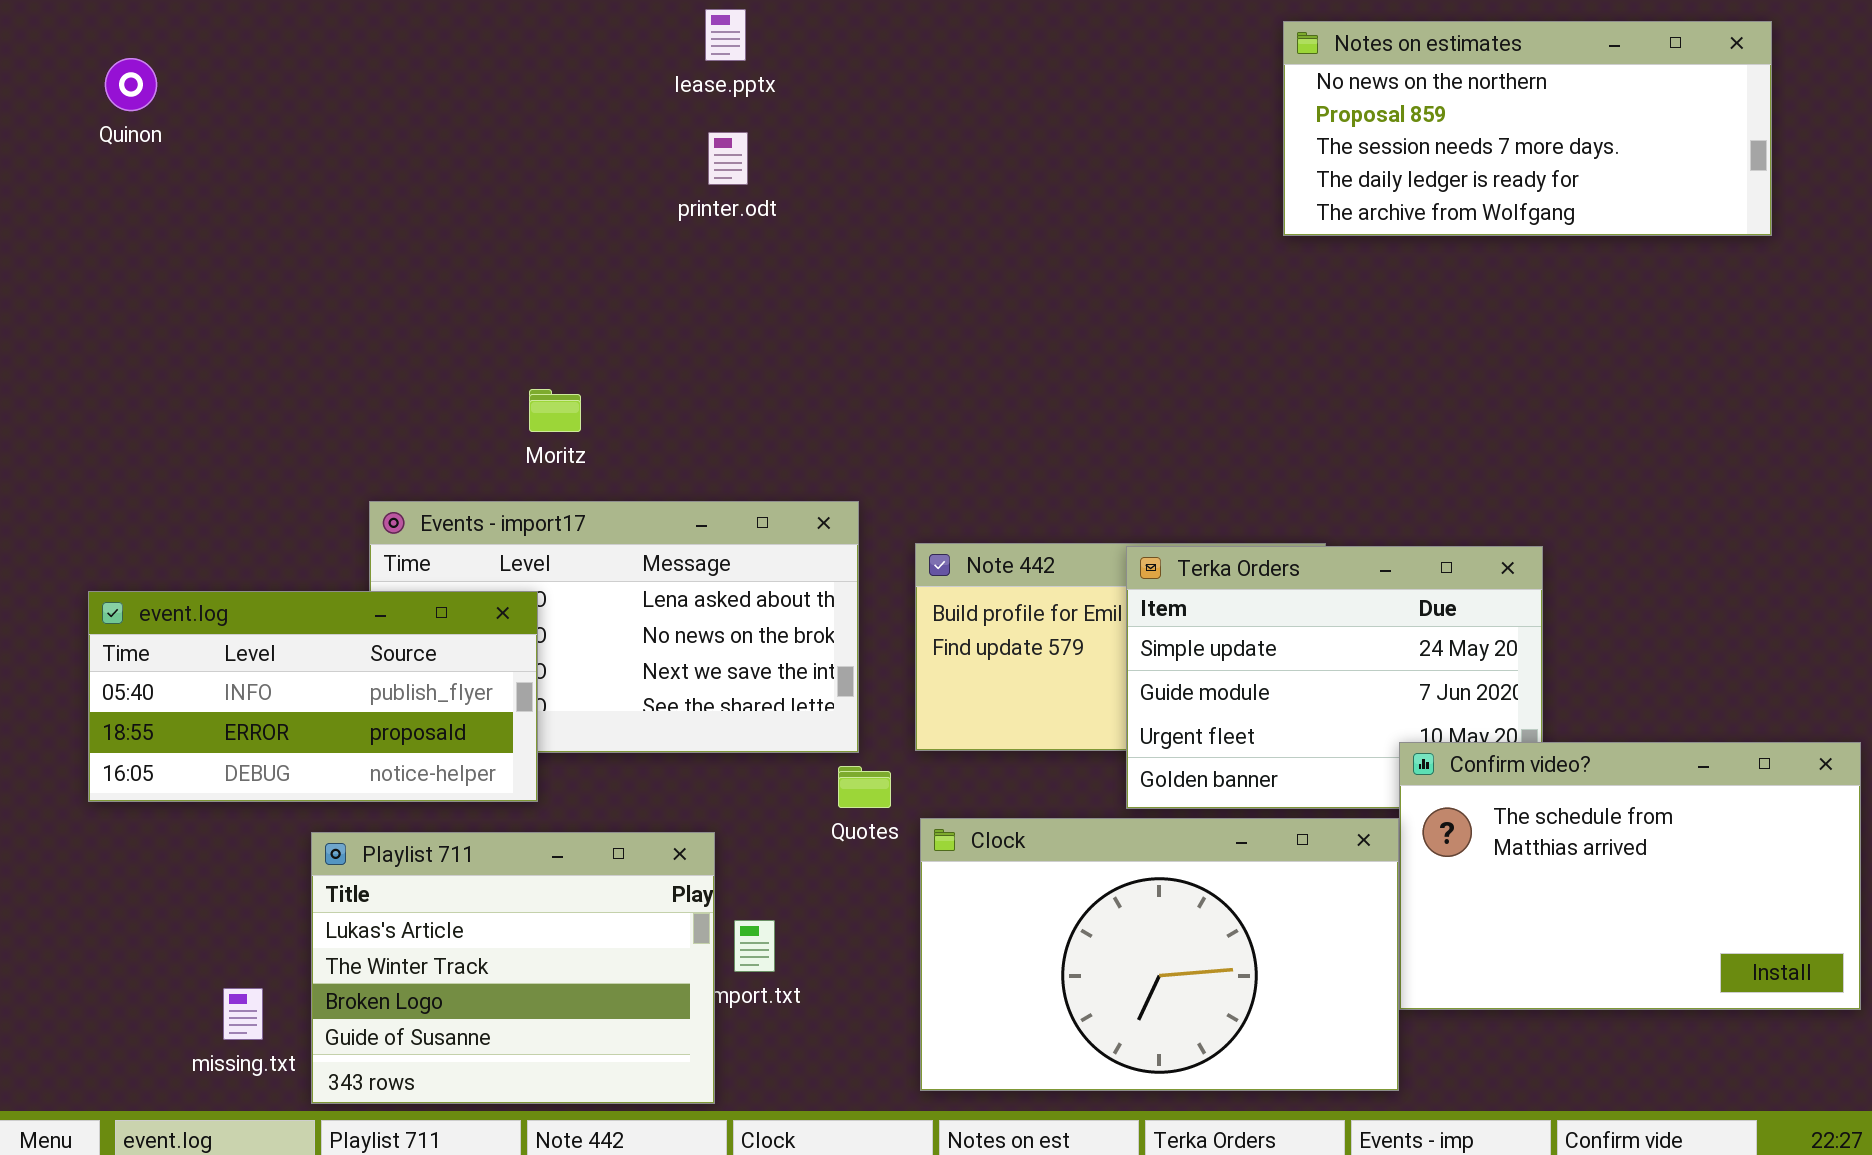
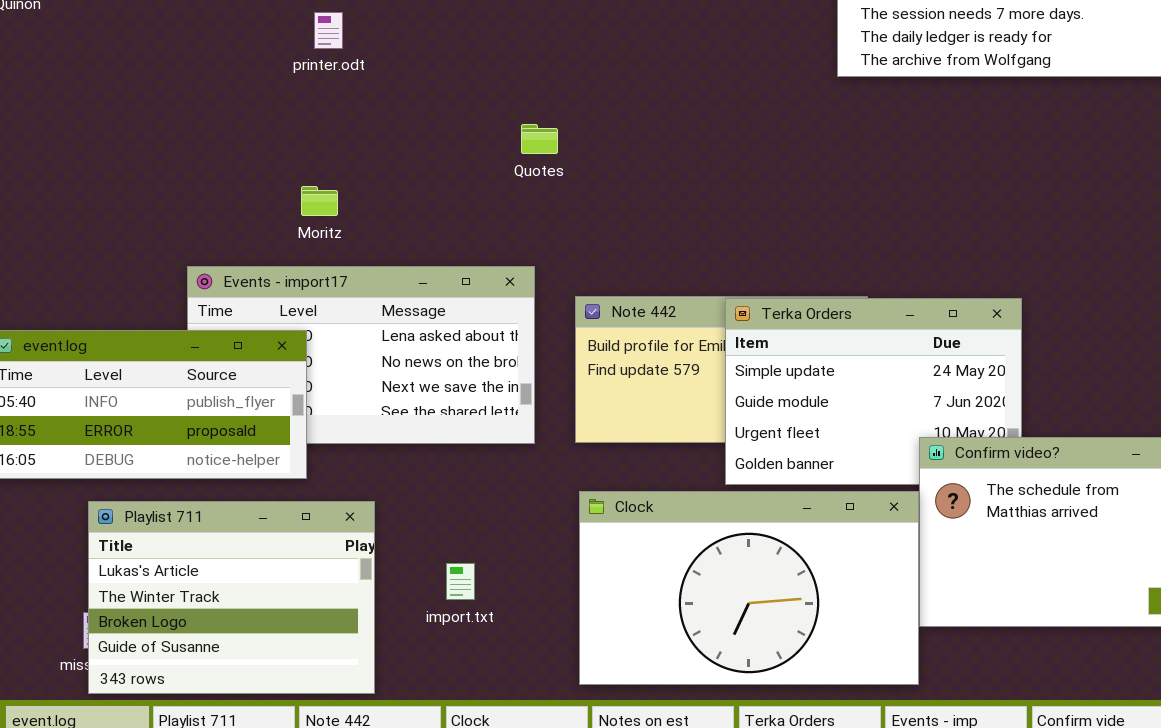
printer.odt: [708,132,748,185] -> [314,12,343,49], moved
Quotes: [838,766,891,808] -> [521,124,558,154], moved
Playlist 711: [311,832,715,1104] -> [88,501,375,694], moved

